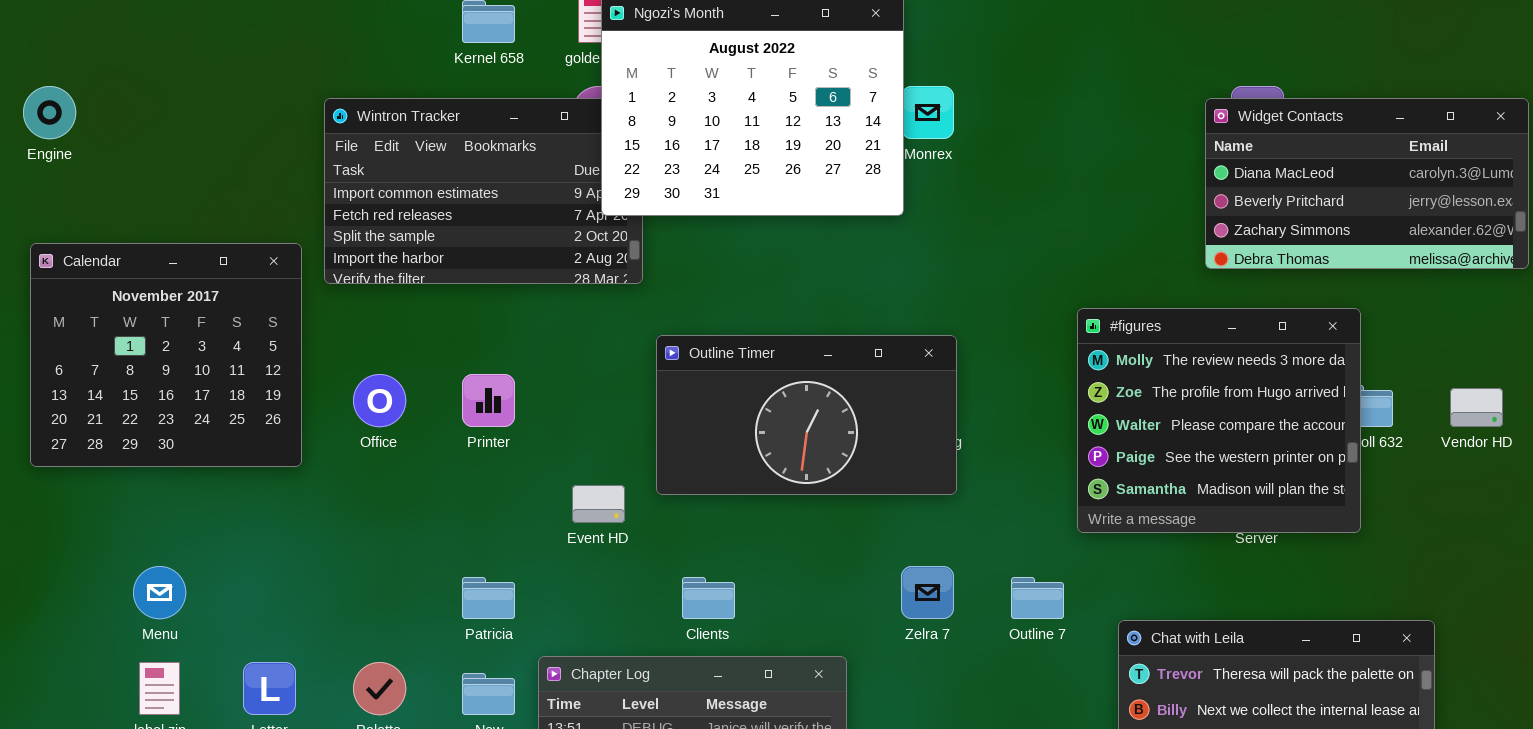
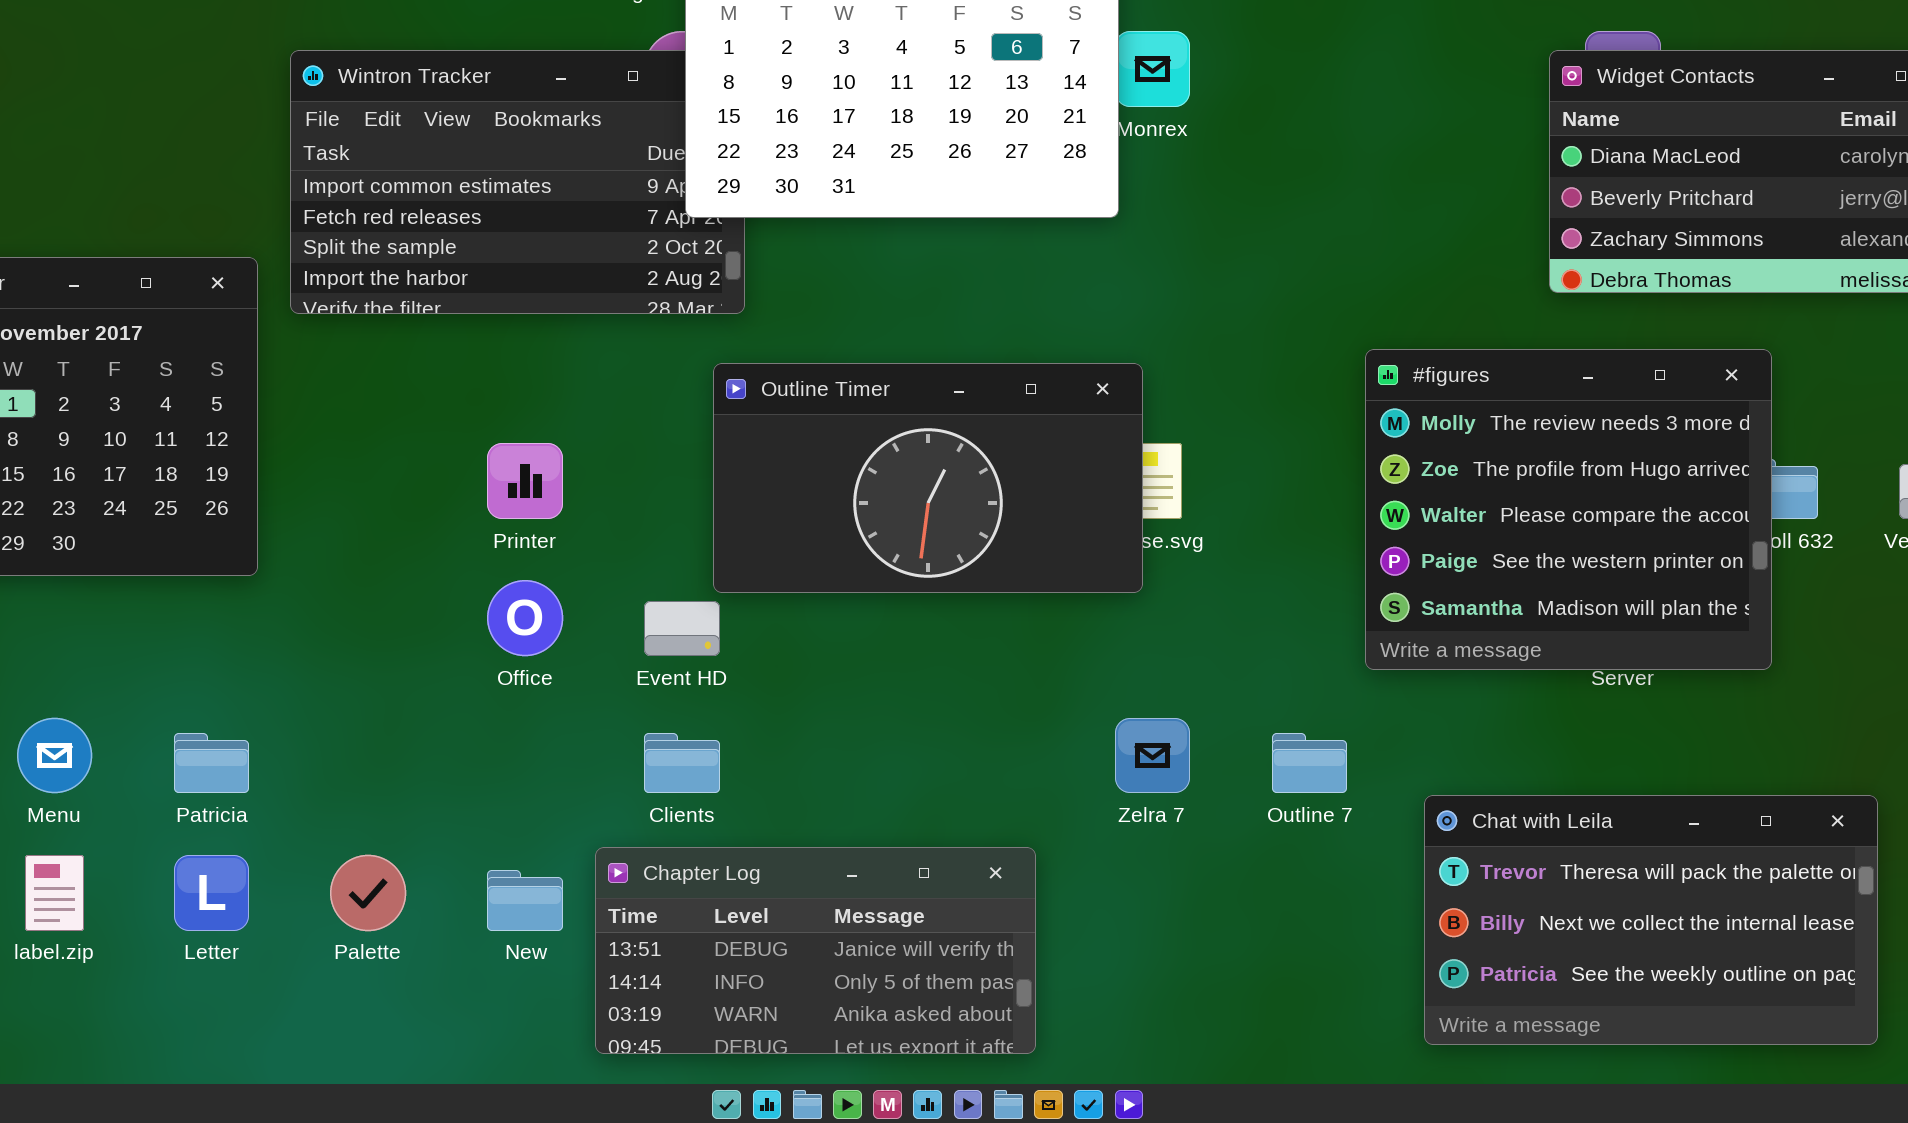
Outline Timer: [656,335,957,495] -> [713,363,1143,593], moved
Office: [353,374,406,427] -> [487,580,563,656], moved
Patricia: [462,577,515,619] -> [174,733,249,793], moved
Clients: [682,577,735,619] -> [644,733,720,793], moved

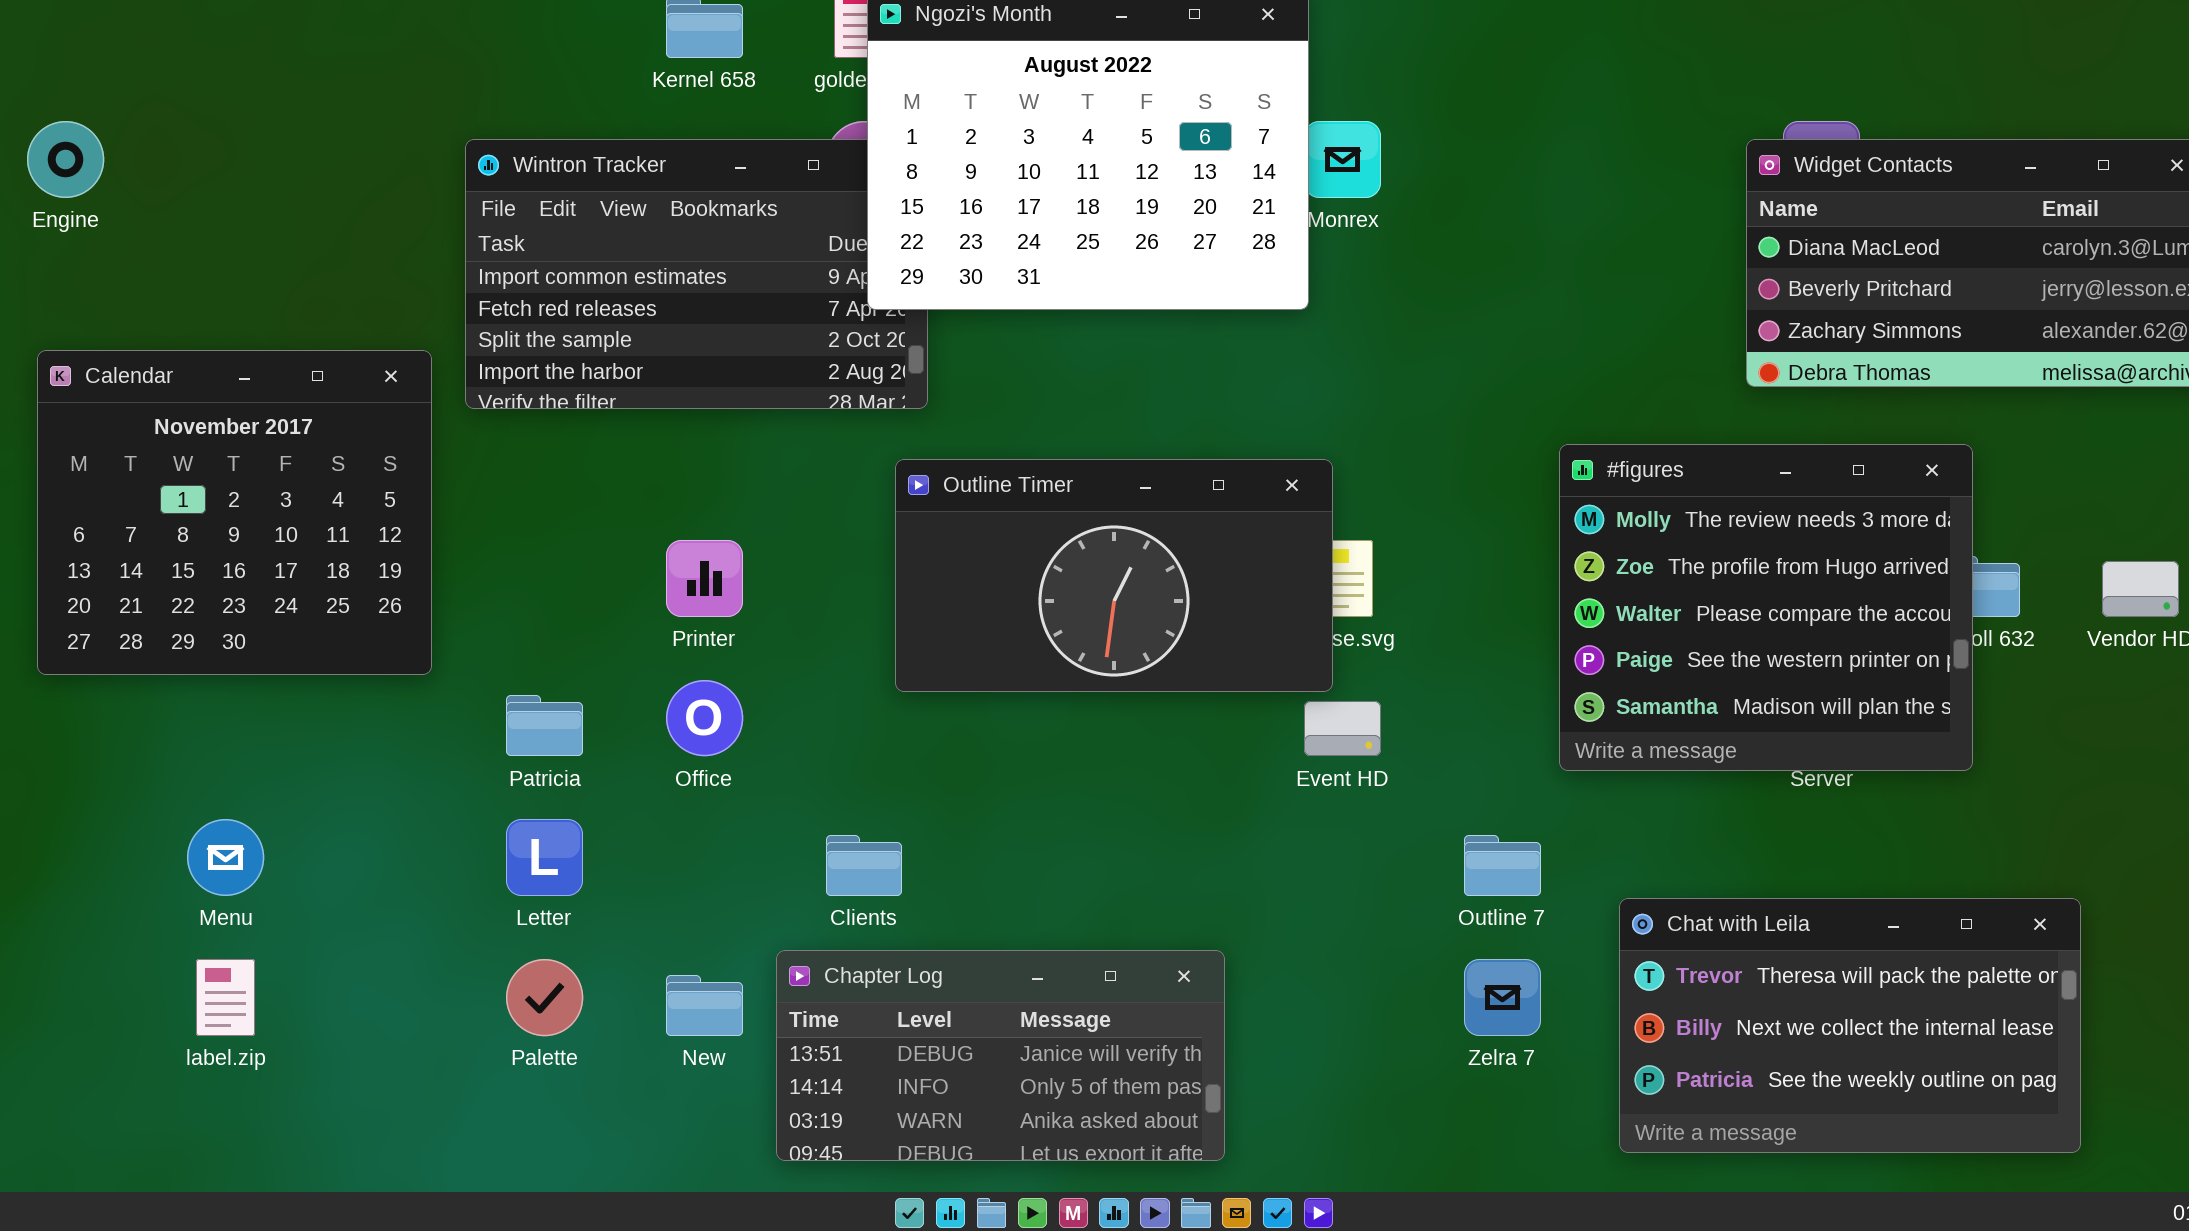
Event HD: [644,601,720,656] -> [1304,701,1381,756], moved
Zelra 7: [1115,718,1190,793] -> [1464,959,1541,1036], moved
Patricia: [174,733,249,793] -> [506,695,583,756], moved
Letter: [174,855,249,931] -> [506,819,583,896], moved

